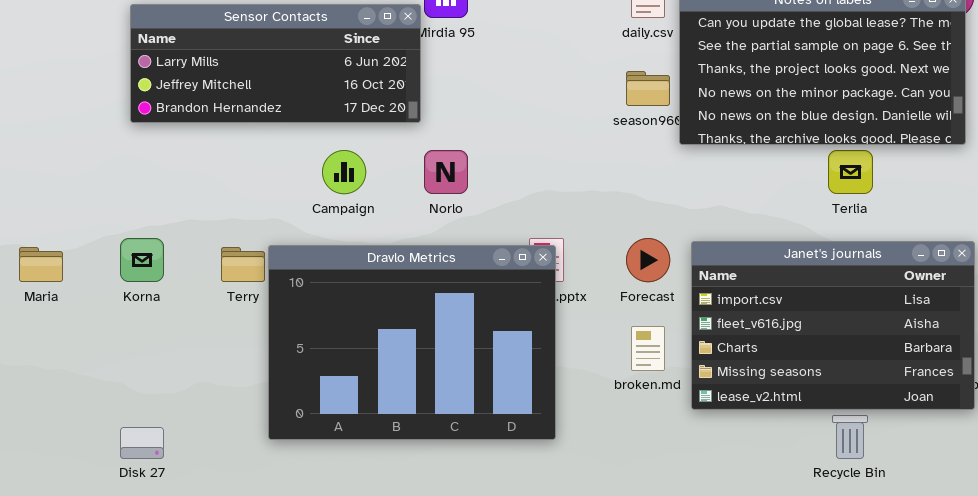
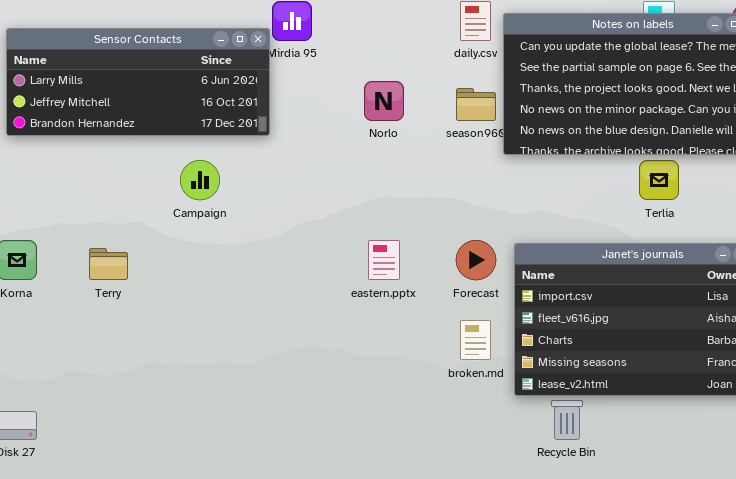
Norlo: [424,150,468,194] -> [364,81,404,121], moved
Dravlo Metrics: [268,245,556,440] -> none, closed
Recycle Bin: [832,415,868,459] -> [551,400,583,440], moved

